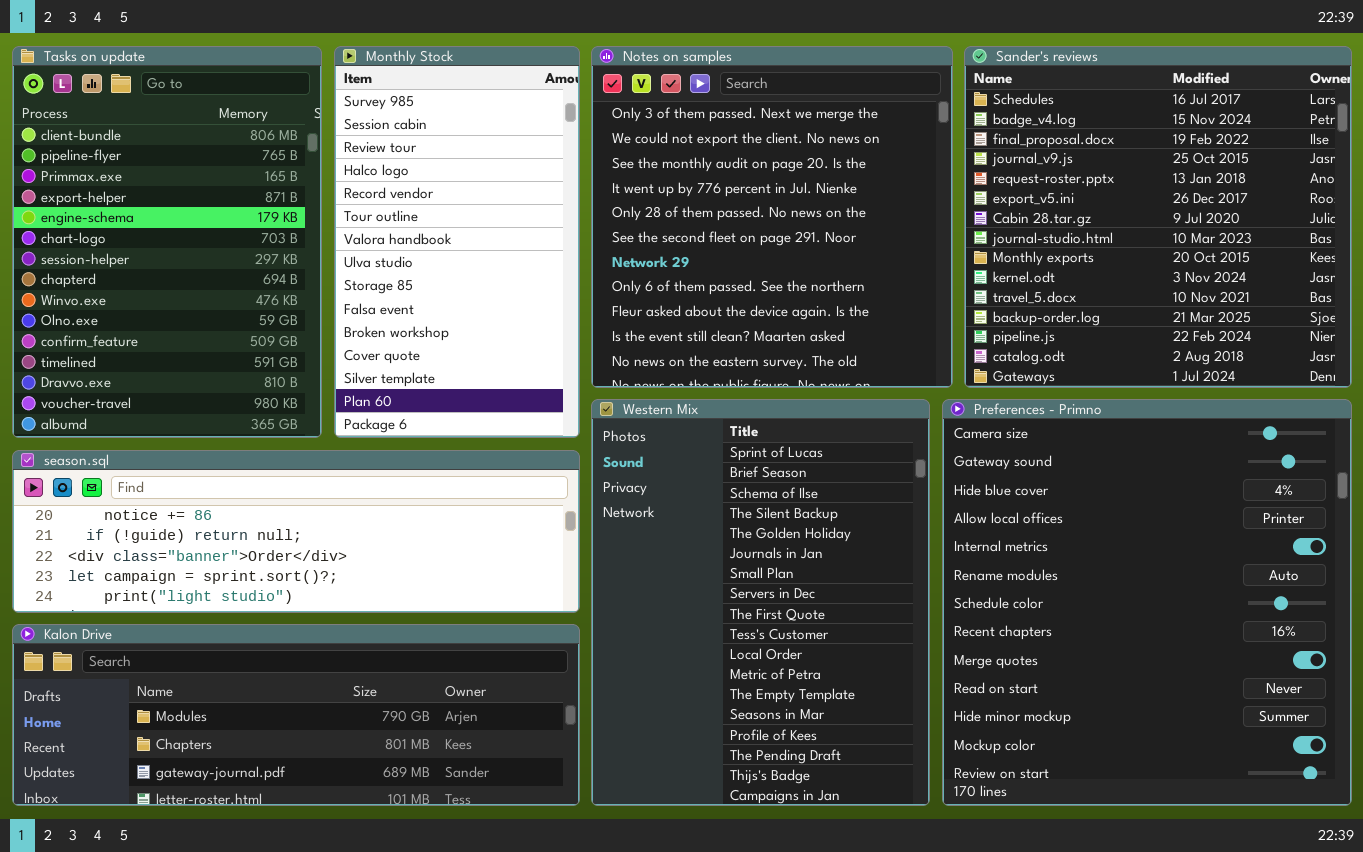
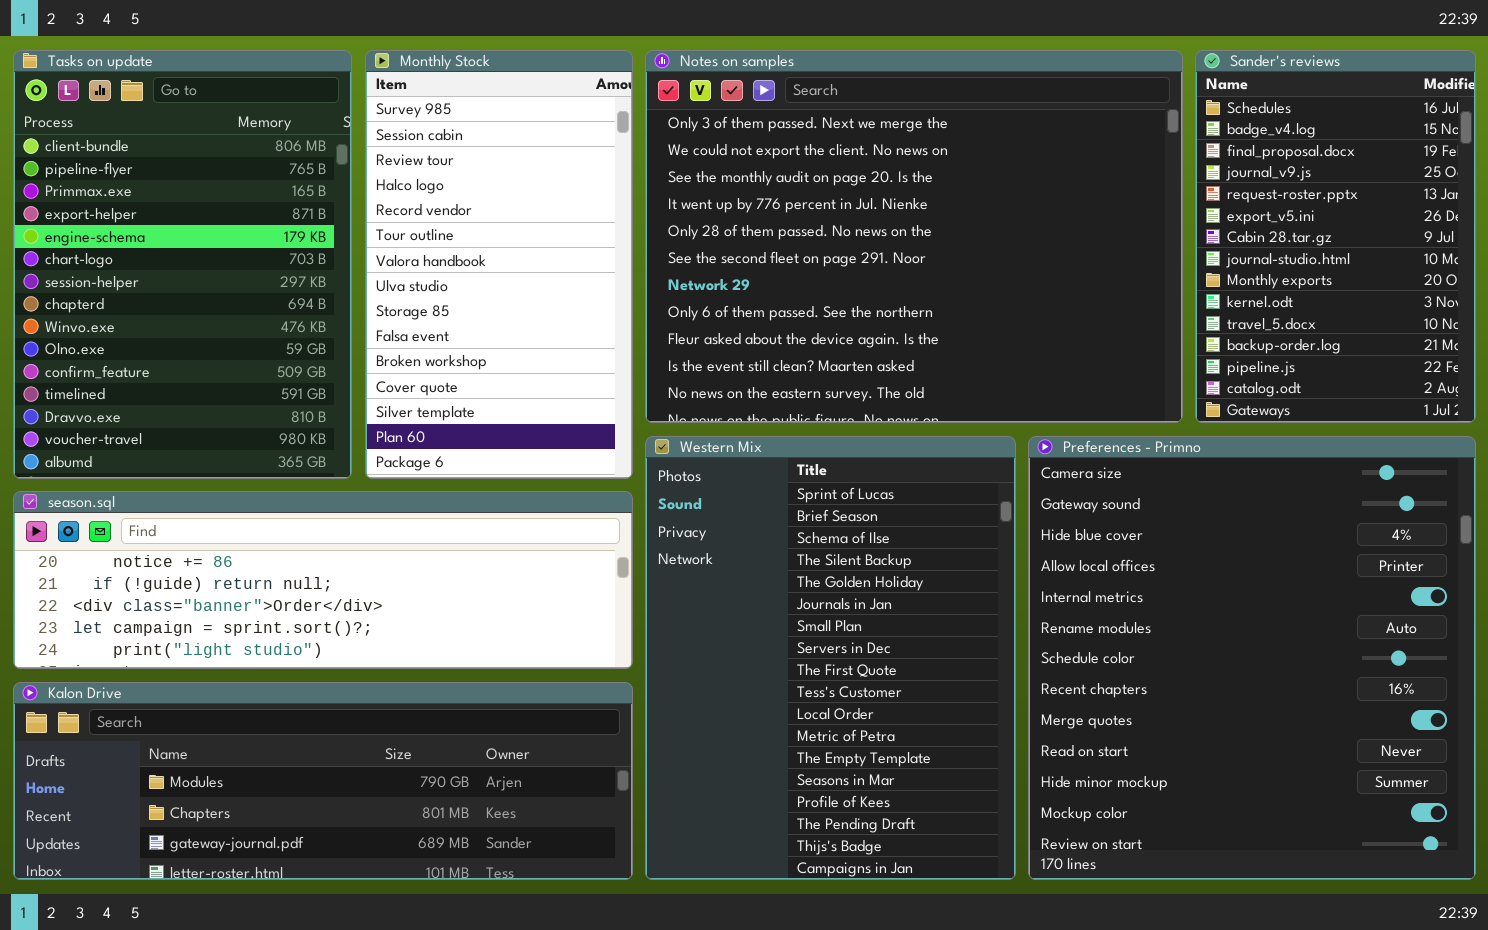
Notes on samples: [591,46,953,388] -> [645,50,1183,423], resized
Sander's reviews: [964,46,1352,388] -> [1195,50,1476,423], resized

